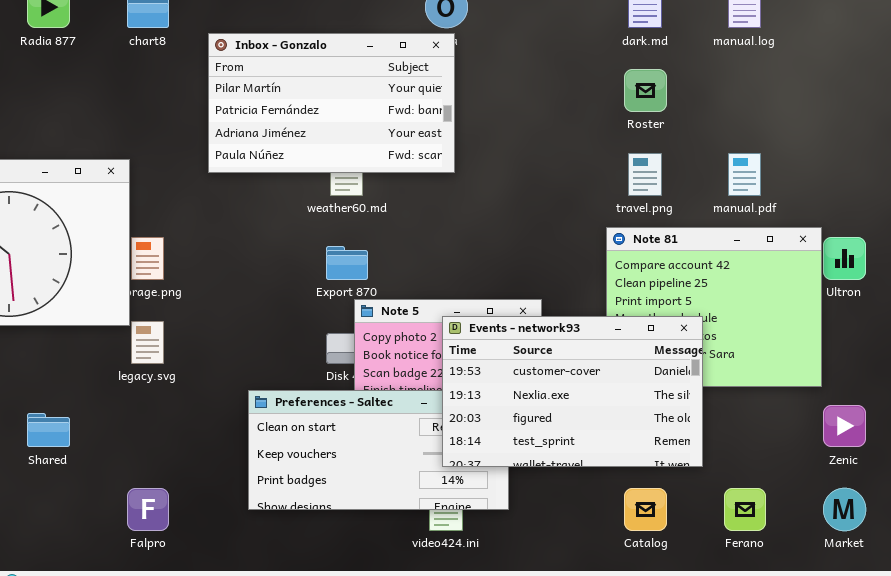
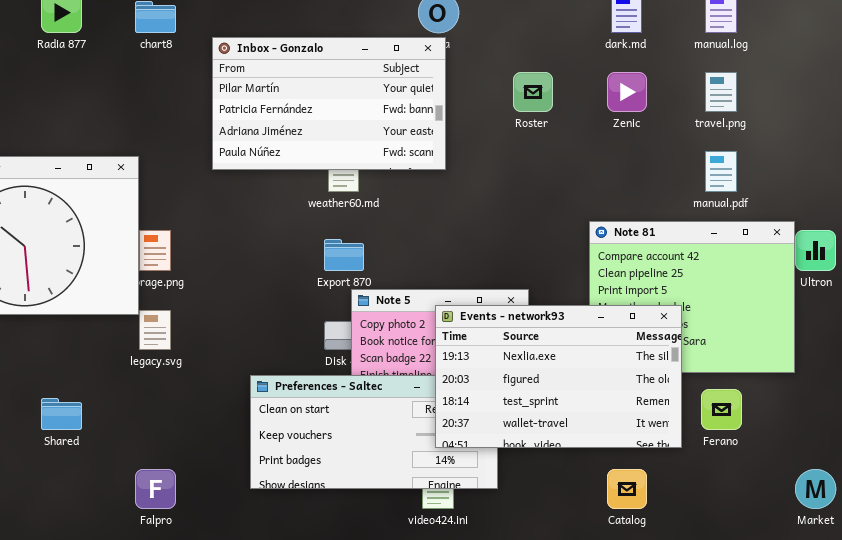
Roster: [624,69,667,112] -> [513,72,553,112], moved
travel.png: [628,153,662,196] -> [705,72,737,112], moved
Events - network93: [442,316,703,467] -> [435,305,682,448], scrolled down 1 row
Zenic: [823,405,866,447] -> [607,72,647,112], moved
Ferano: [724,488,766,531] -> [701,389,742,430], moved

